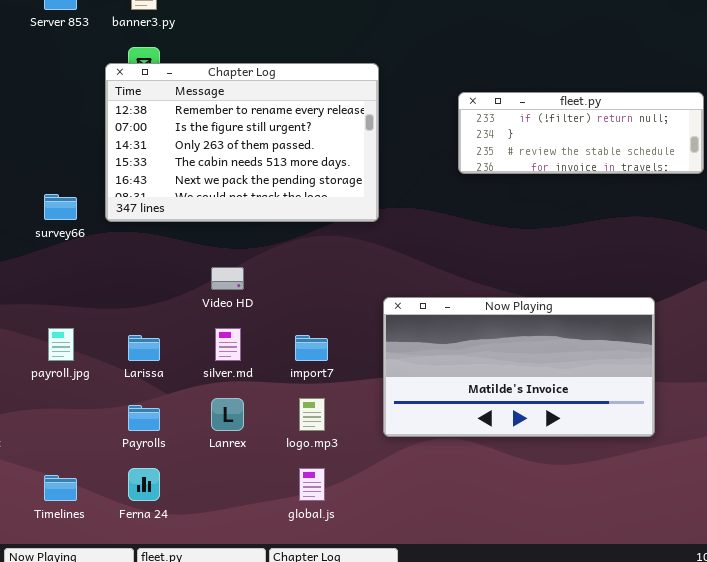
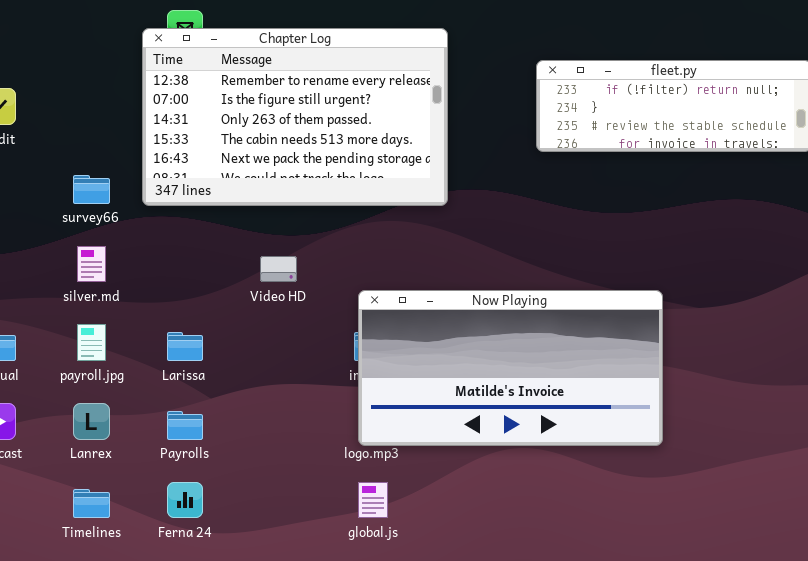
Now Playing: [383,297,655,437] -> [358,290,663,446], moved
silver.md: [215,328,241,361] -> [77,246,106,282], moved
Lanrex: [211,398,244,431] -> [73,403,110,440], moved

